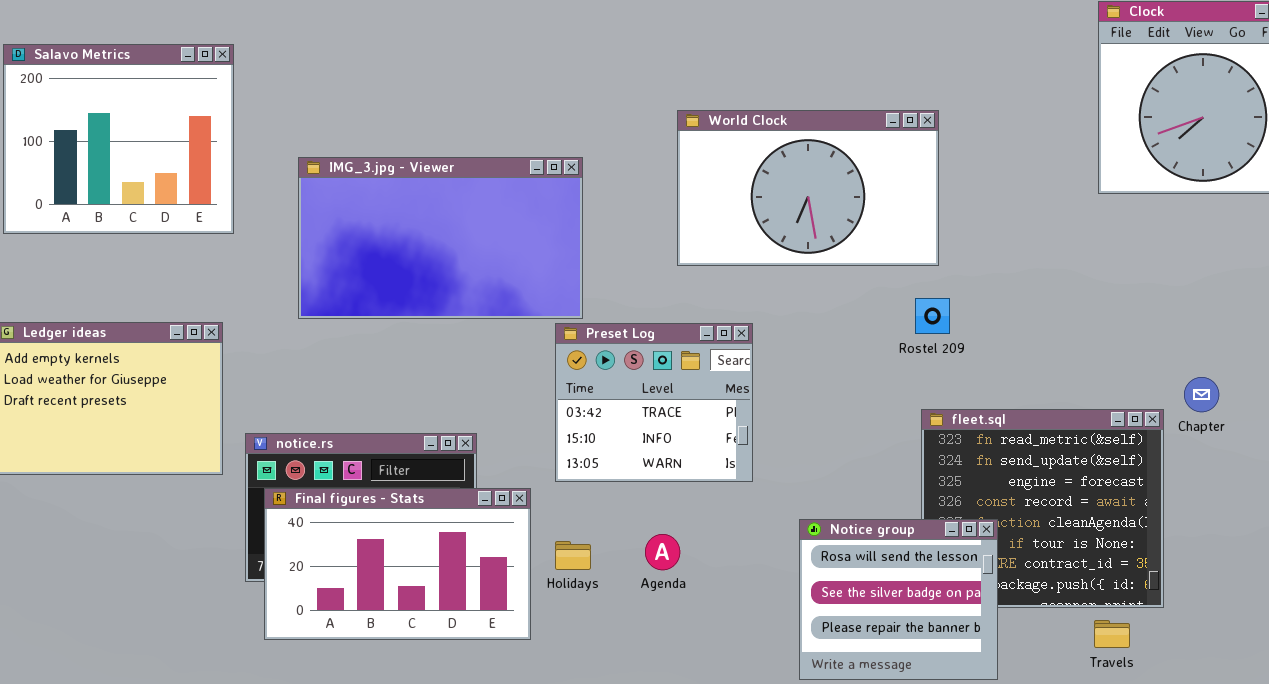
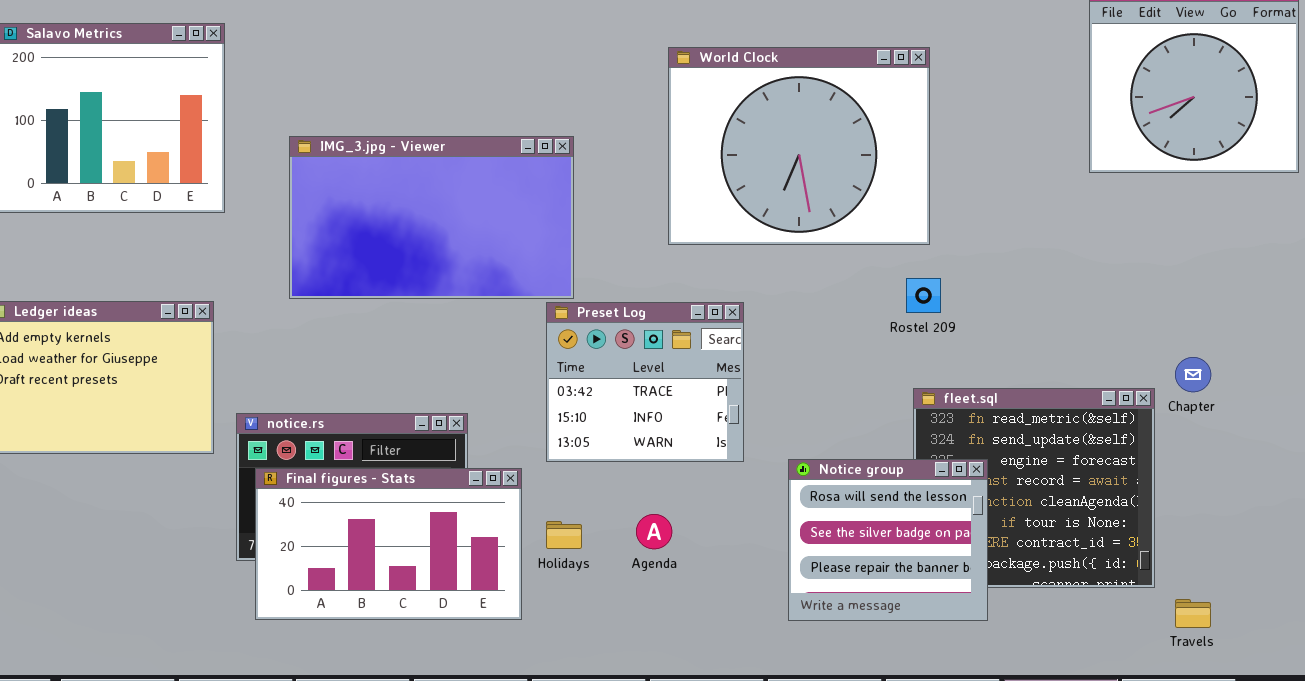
World Clock: [677,110,939,266] -> [668,47,930,245], resized
Notice group: [799,519,998,680] -> [788,459,988,621], moved
Travels: [1094,620,1130,648] -> [1175,599,1211,628], moved

